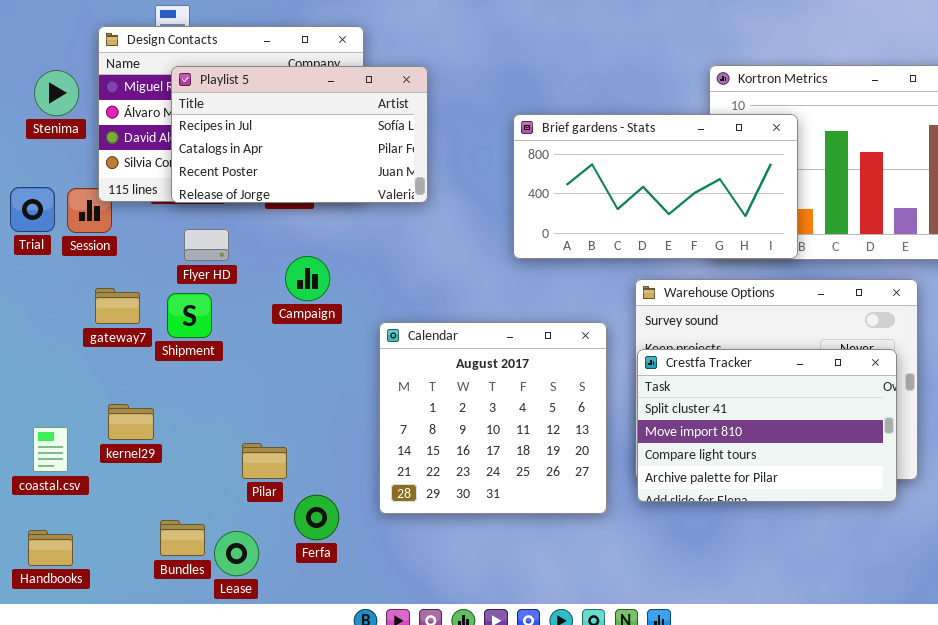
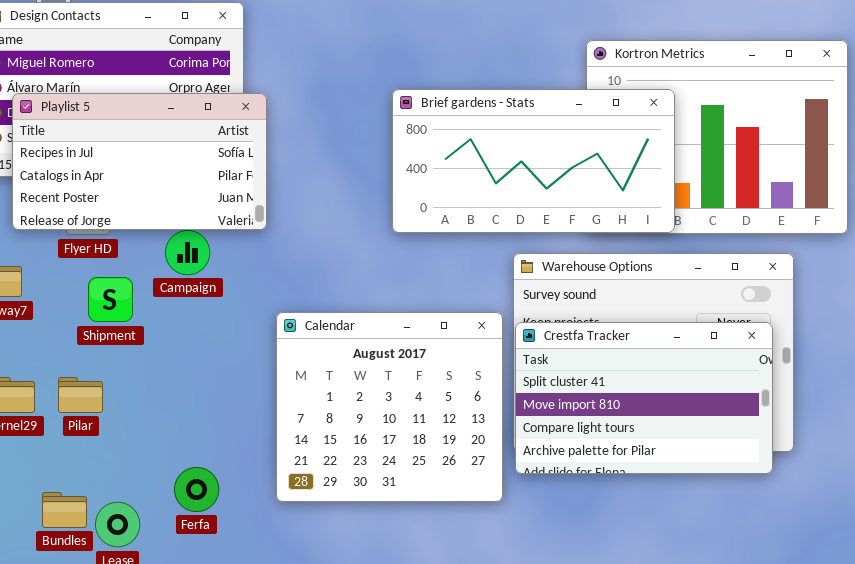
Playlist 5: [171,66,428,203] -> [12,93,267,230], moved
Shipment: [167,293,212,338] -> [88,277,133,322], moved
Calendar: [379,322,607,514] -> [276,312,503,502], moved
Pilar: [242,443,287,479] -> [58,377,103,413], moved

